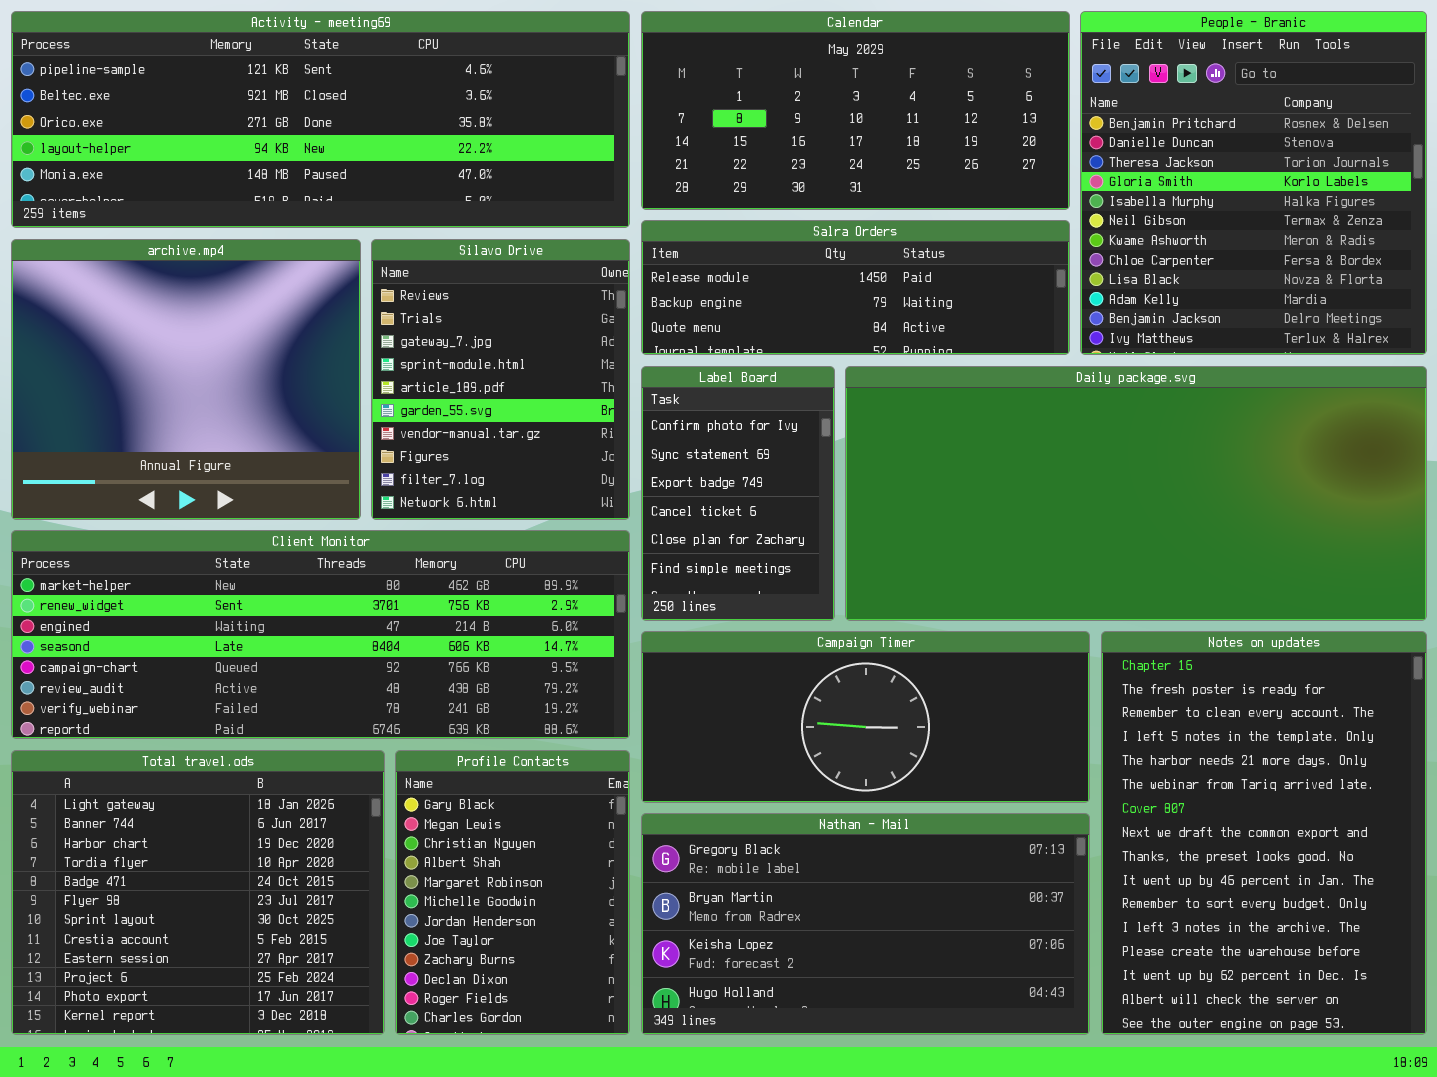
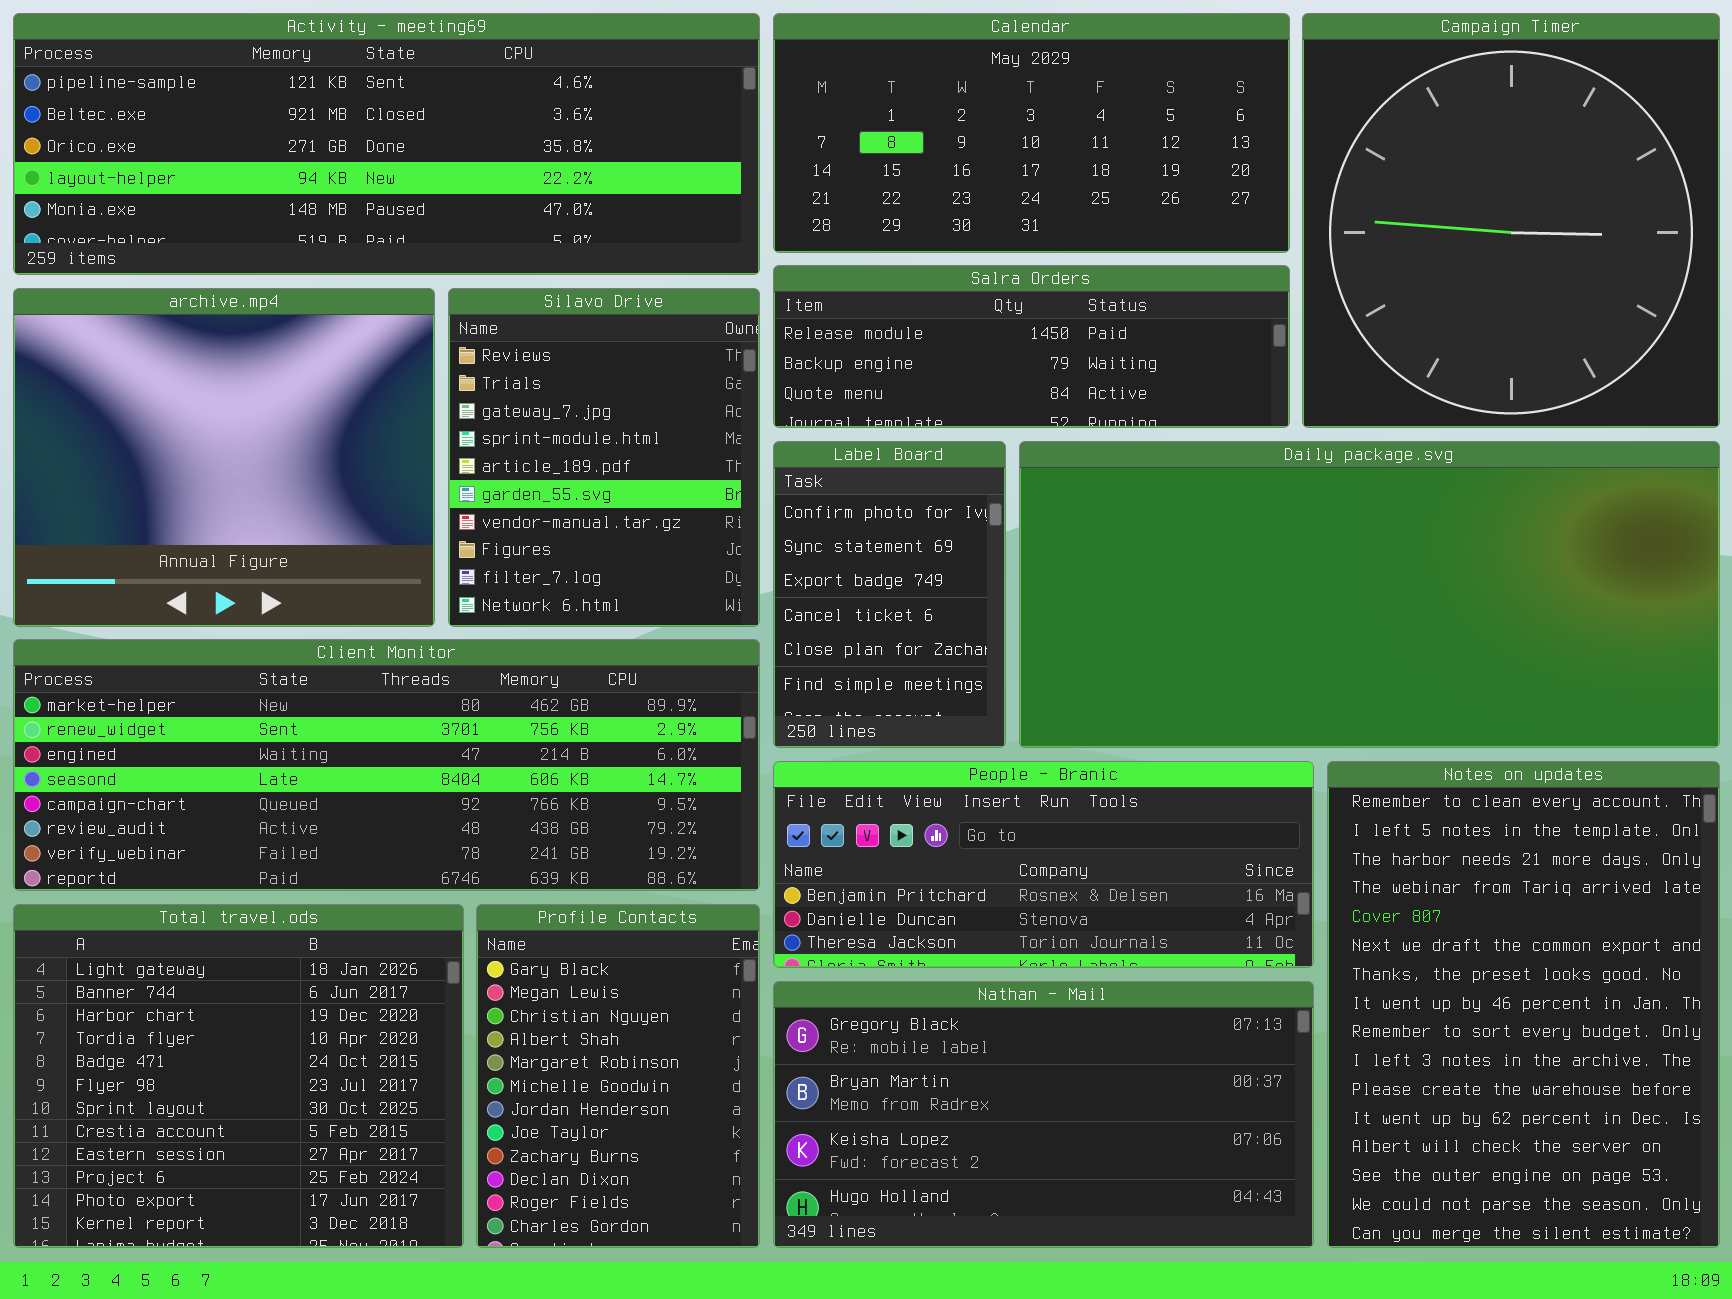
People - Branic: [1080,11,1427,355] -> [773,761,1314,968], moved, resized
Campaign Timer: [641,631,1090,803] -> [1302,13,1720,428], moved, resized
Notes on updates: [1101,631,1427,1035] -> [1327,761,1720,1248], scrolled down 2 rows

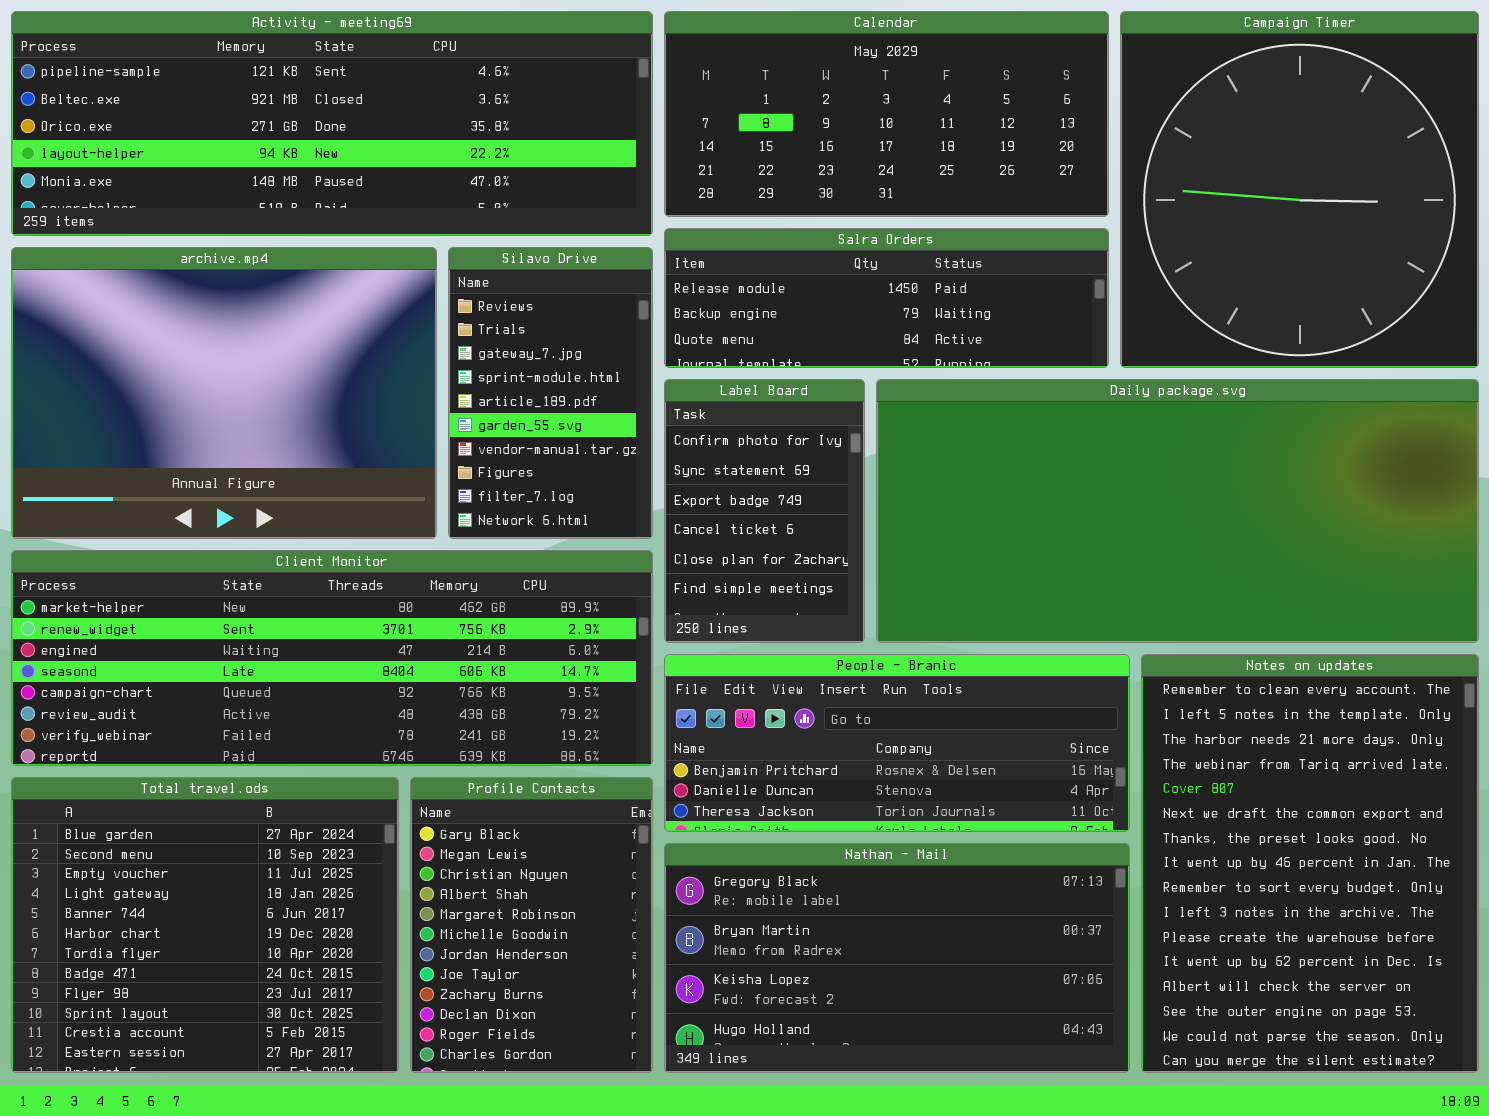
archive.mp4: [13,288,435,627] -> [11,247,437,539], resized
Silavo Drive: [448,288,760,627] -> [448,247,653,539], resized
Total travel.ods: [13,904,464,1248] -> [11,777,399,1073], scrolled up 3 rows

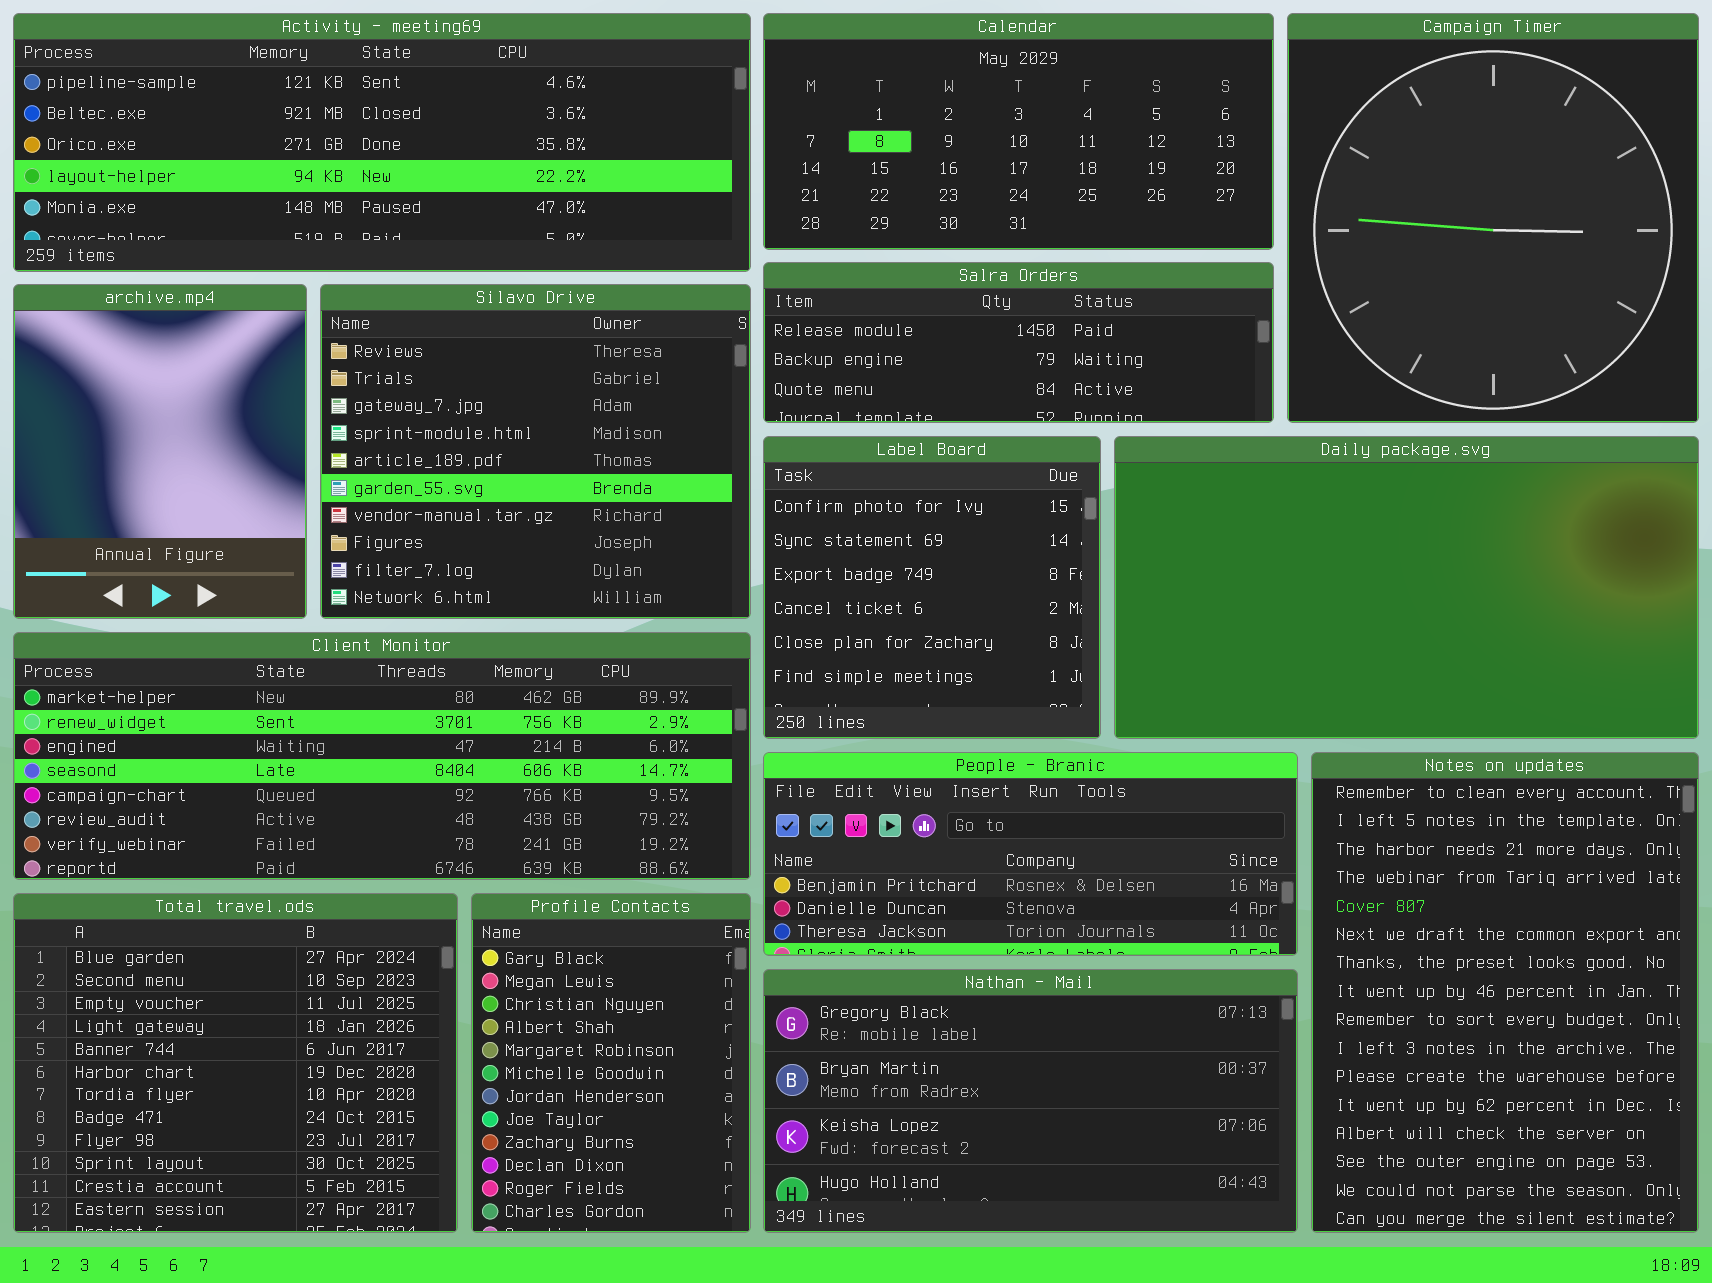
archive.mp4: [11,247,437,539] -> [13,284,307,619], resized
Silavo Drive: [448,247,653,539] -> [320,284,751,619], resized
Label Board: [664,379,865,643] -> [763,436,1101,739], resized
Daily package.svg: [876,379,1479,643] -> [1114,436,1699,739], resized

